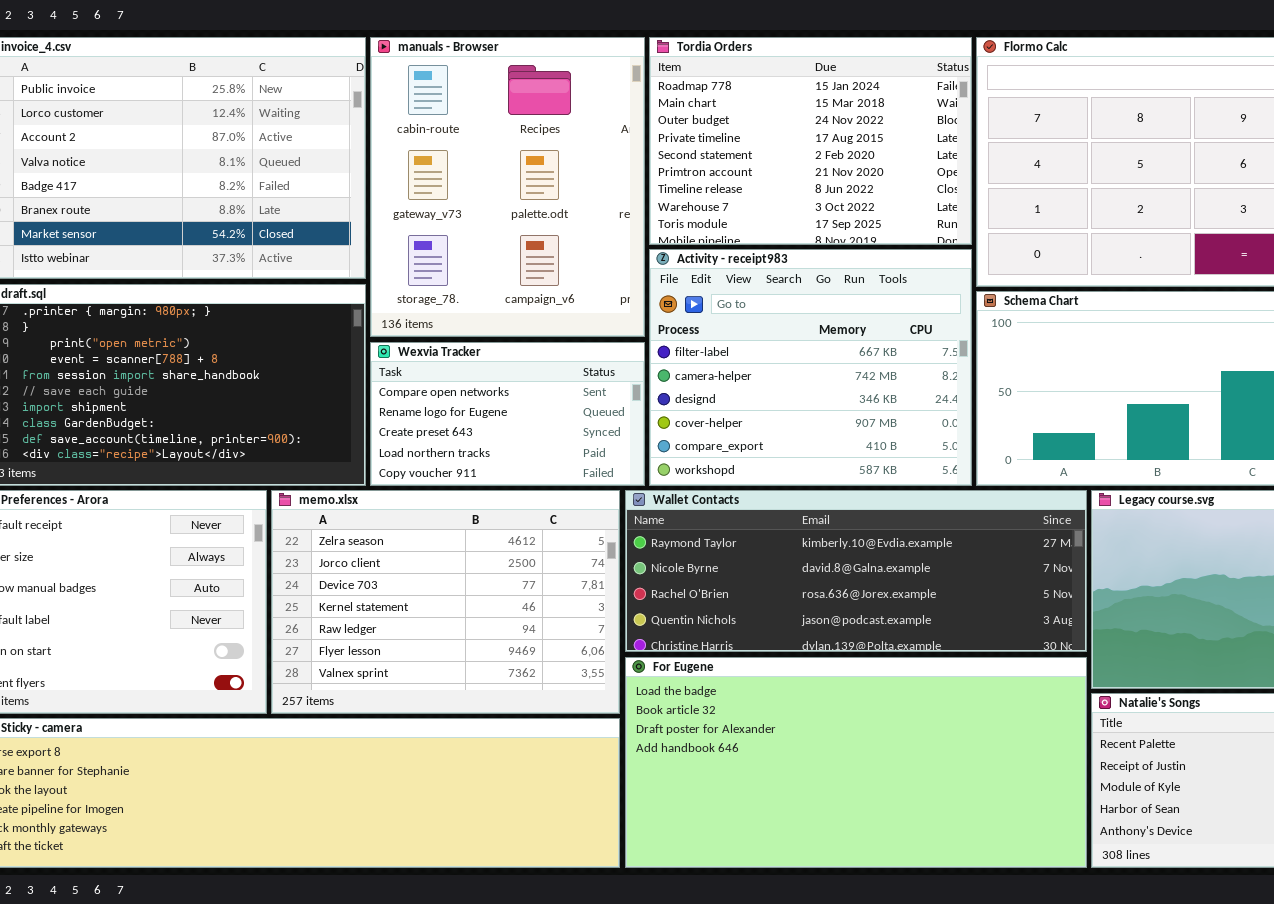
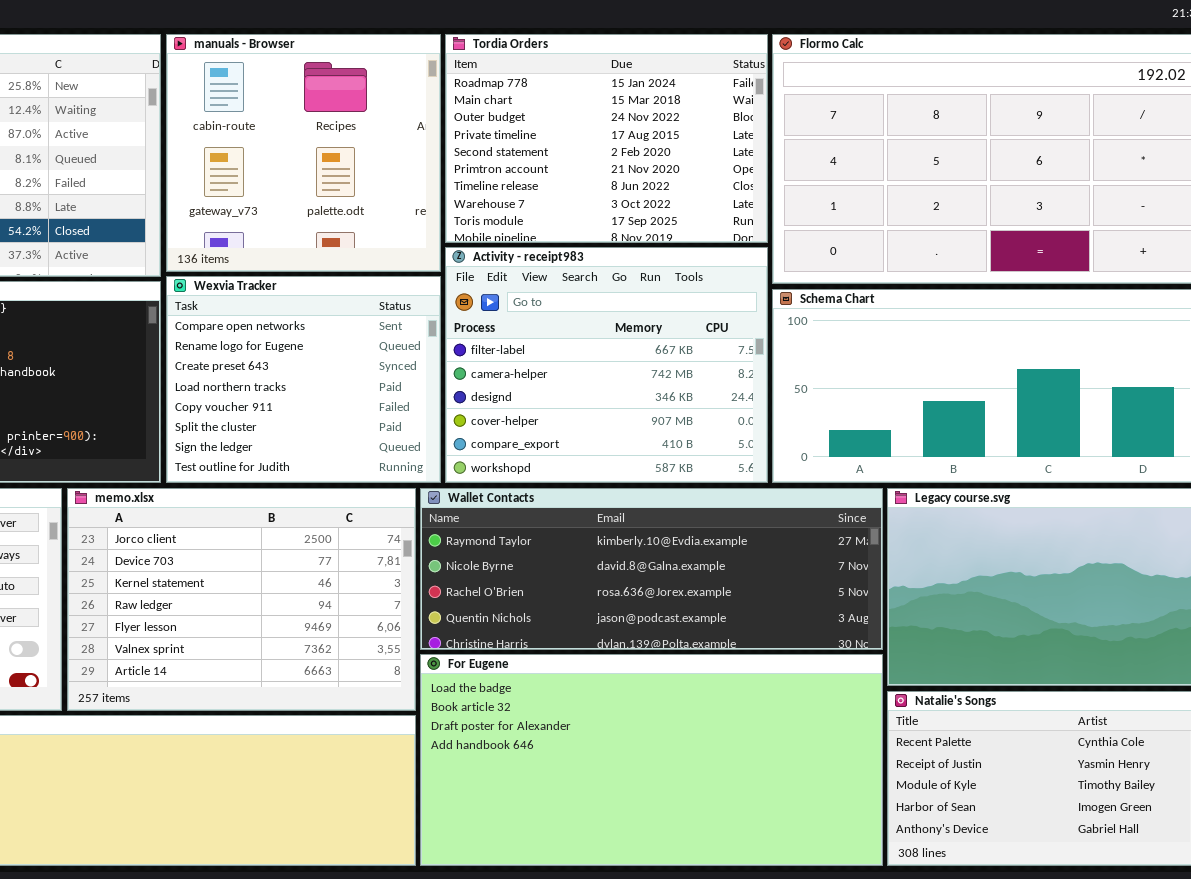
manuals - Browser: [370,37,645,337] -> [166,34,441,272], resized
Wexvia Tracker: [370,342,645,486] -> [166,276,441,483], resized
memo.xlsx: [271,490,620,714] -> [67,488,416,711], scrolled down 1 row

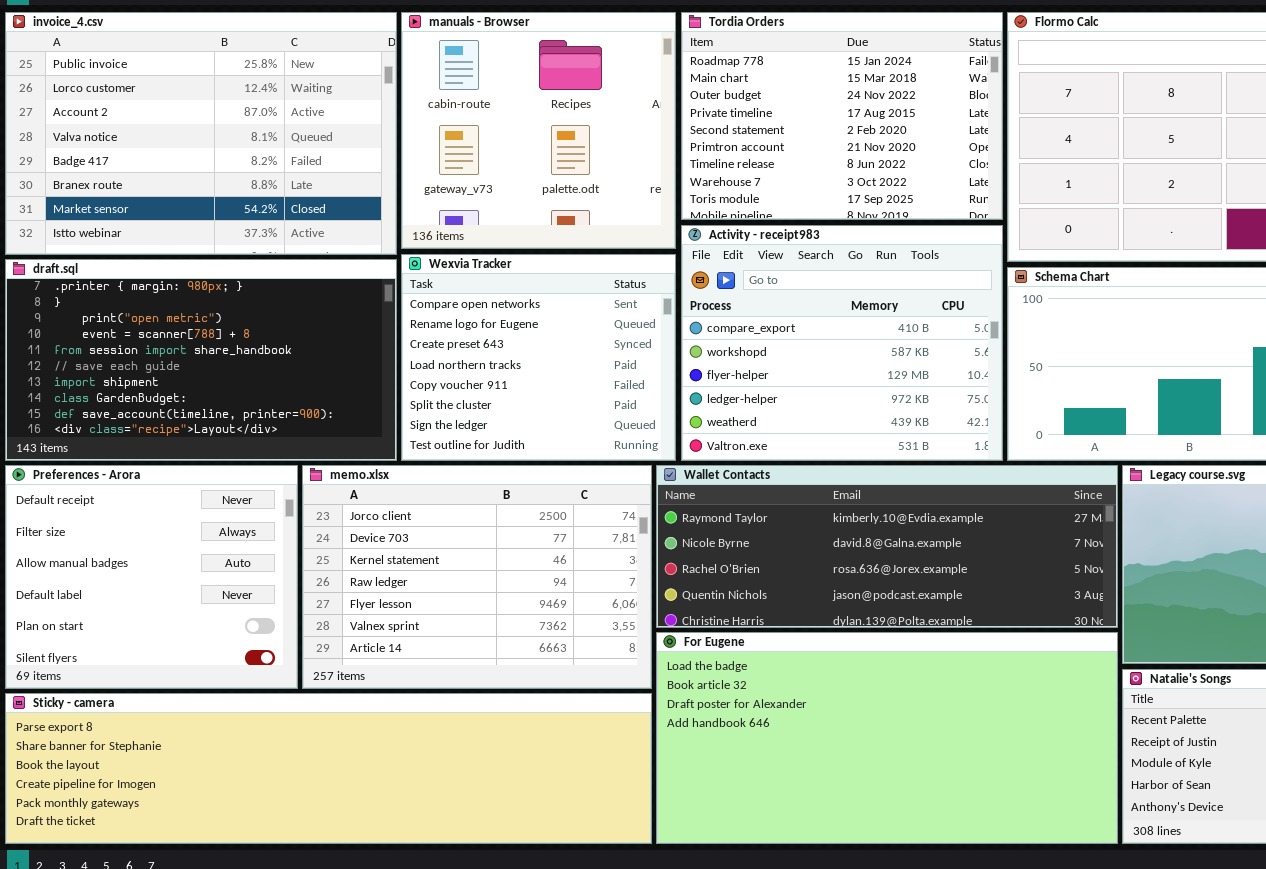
Activity - receipt983: [445,247,768,483] -> [681,225,1003,461], scrolled down 4 rows

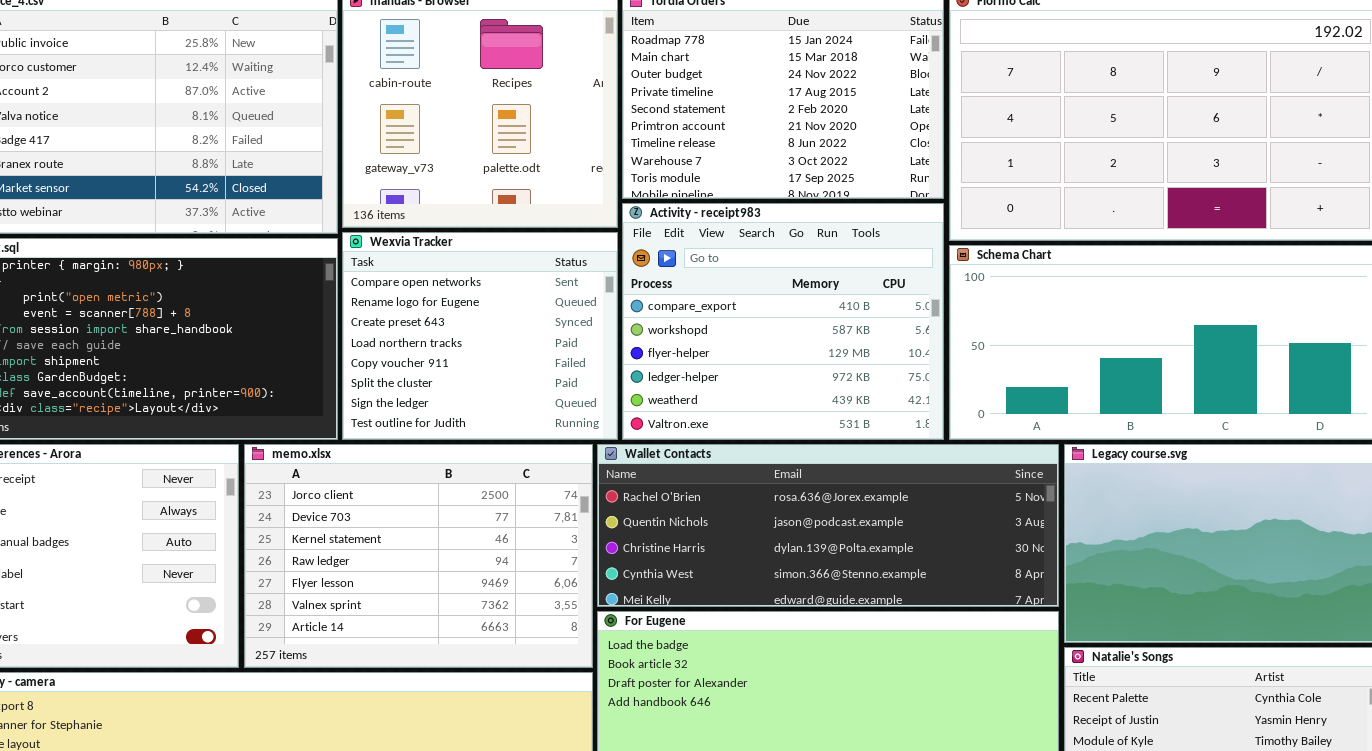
Wallet Contacts: [656,465,1118,628] -> [597,444,1059,607], scrolled down 2 rows

